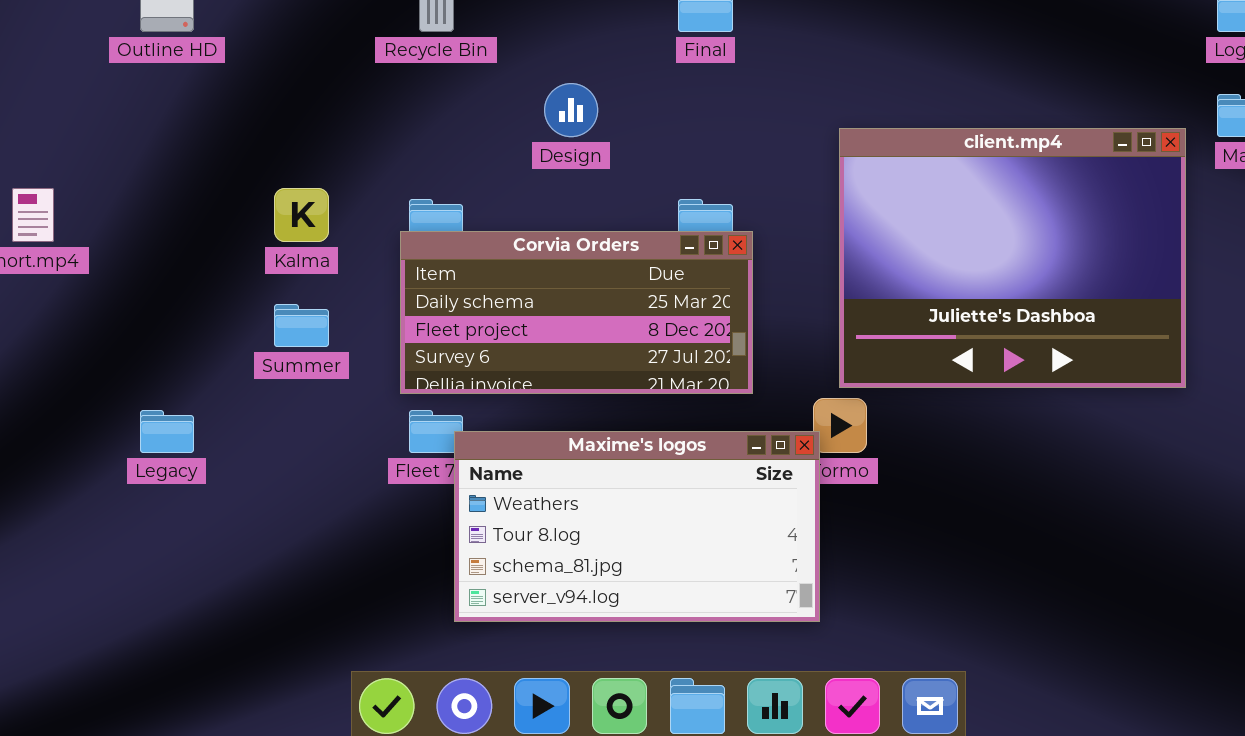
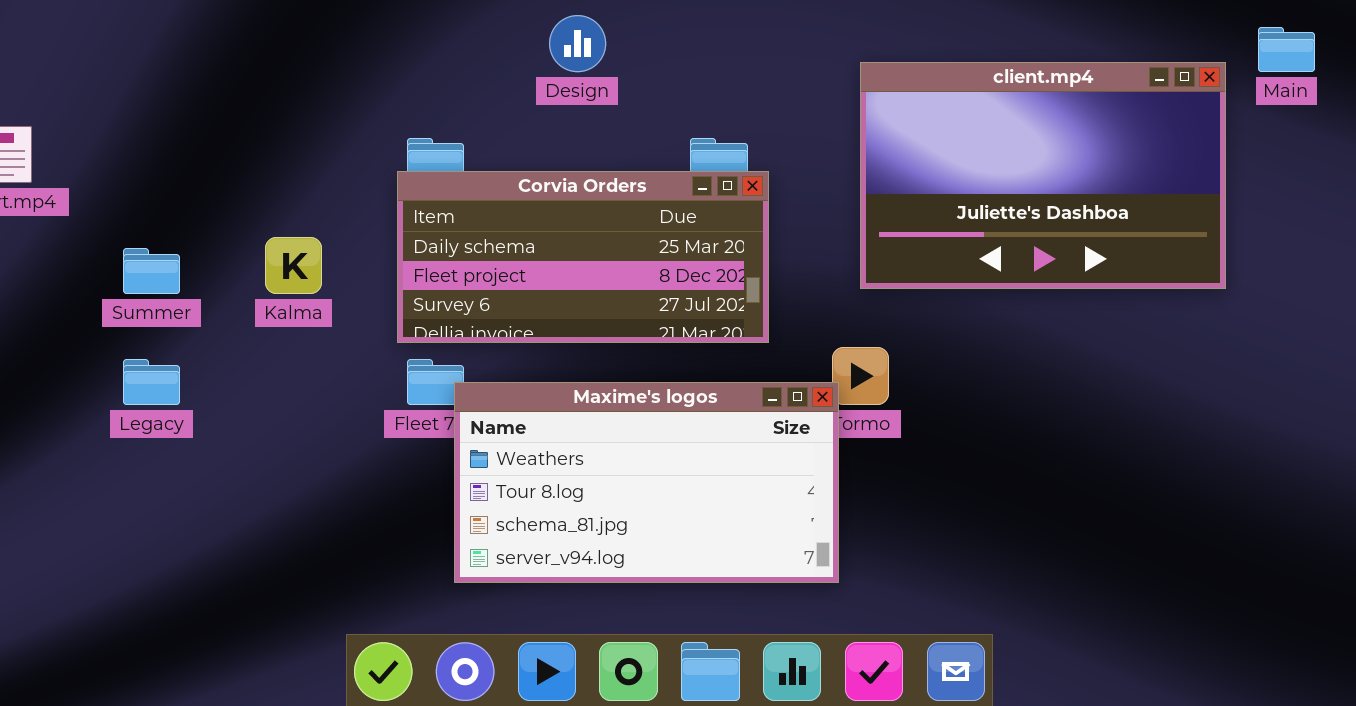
client.mp4: [839,128,1186,388] -> [860,62,1226,289], resized
Kalma: [274,188,329,242] -> [265,237,322,294], moved
Summer: [274,304,329,347] -> [123,248,180,294], moved

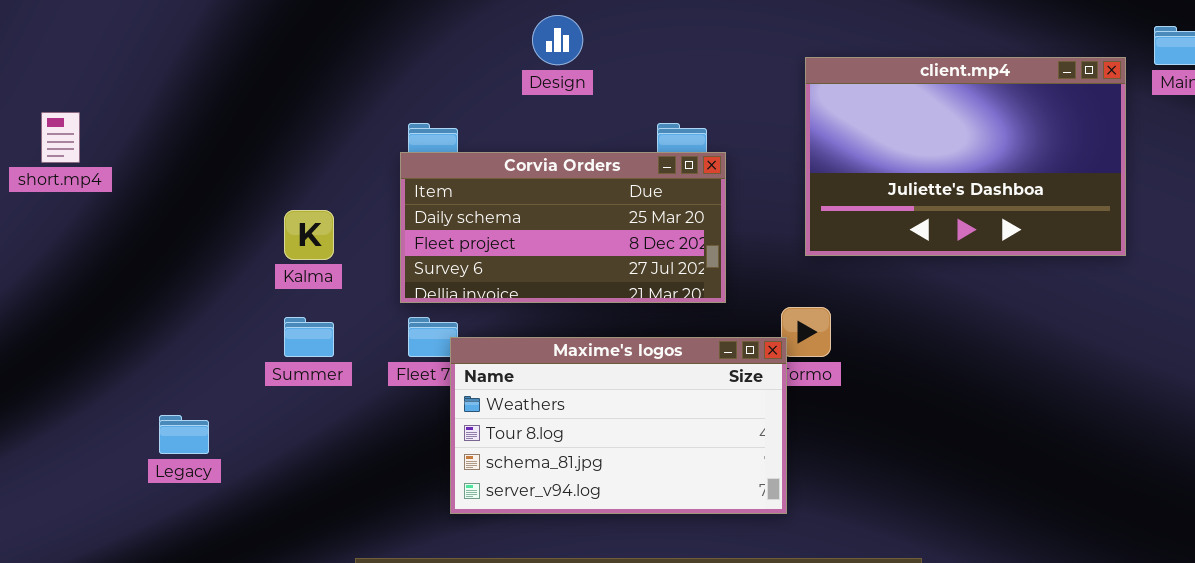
Summer: [123,248,180,294] -> [284,317,334,357], moved
Legacy: [123,359,180,405] -> [159,415,209,454], moved

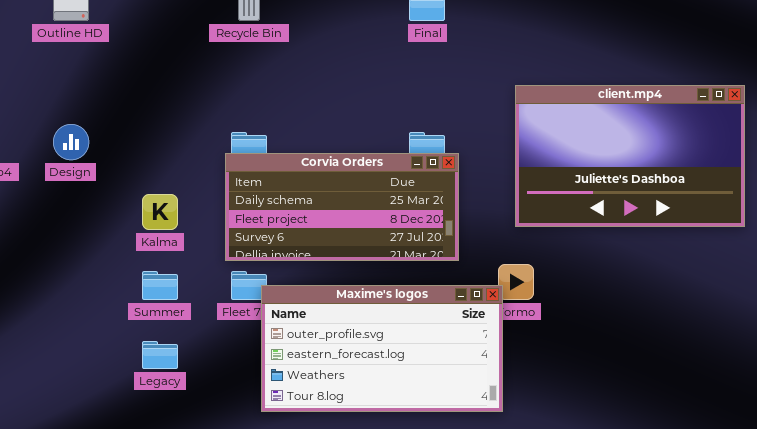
Design: [532,15,583,65] -> [53,124,89,160], moved
Maxime's logos: [450,337,787,514] -> [261,285,503,412], scrolled up 2 rows
Legacy: [159,415,209,454] -> [142,341,178,369], moved

